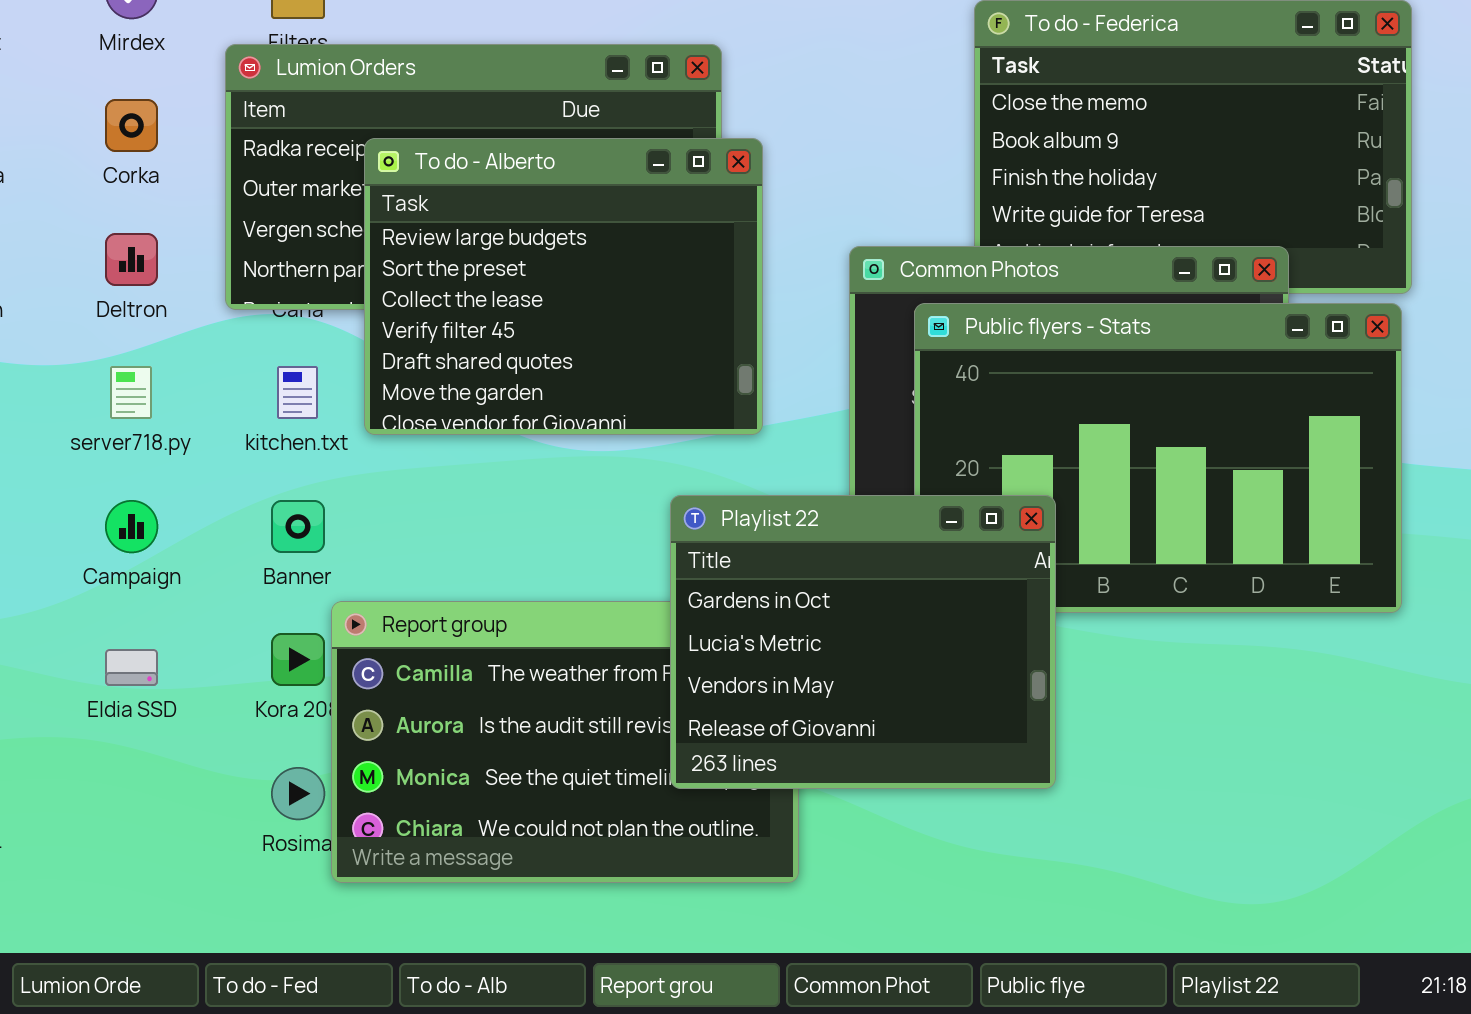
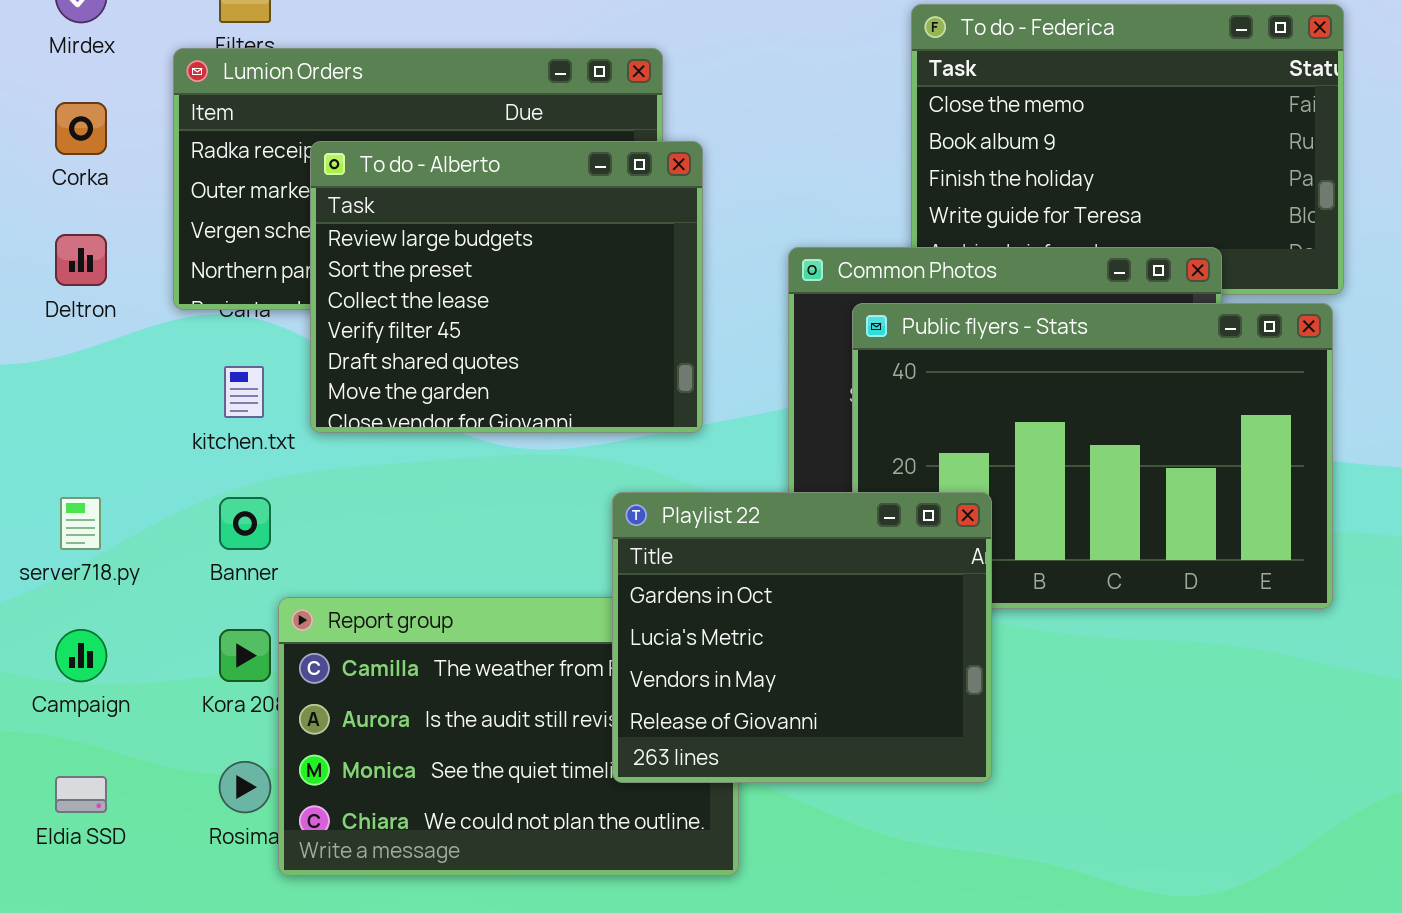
server718.py: [110,366,152,419] -> [60,497,101,550], moved
Campaign: [105,500,158,553] -> [55,629,107,682], moved
Eldia SSD: [105,649,158,686] -> [55,776,107,813], moved

